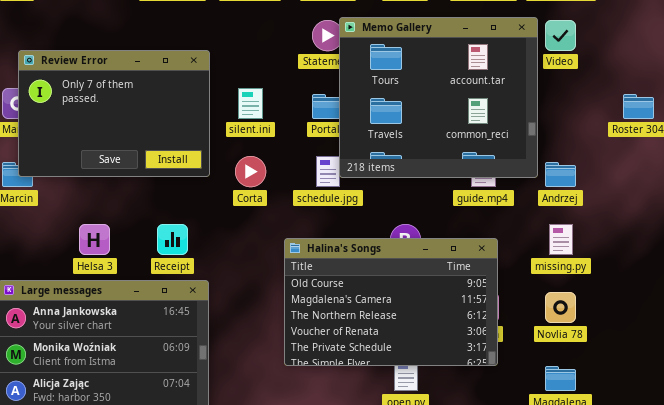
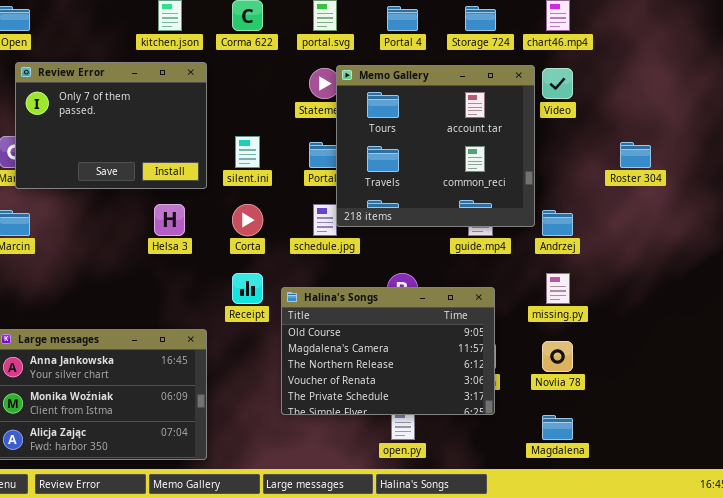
Review Error: [18,50,210,177] -> [15,62,207,189], moved
Helsa 3: [79,224,110,255] -> [154,204,185,236], moved
Receipt: [157,224,188,255] -> [232,273,263,304], moved

